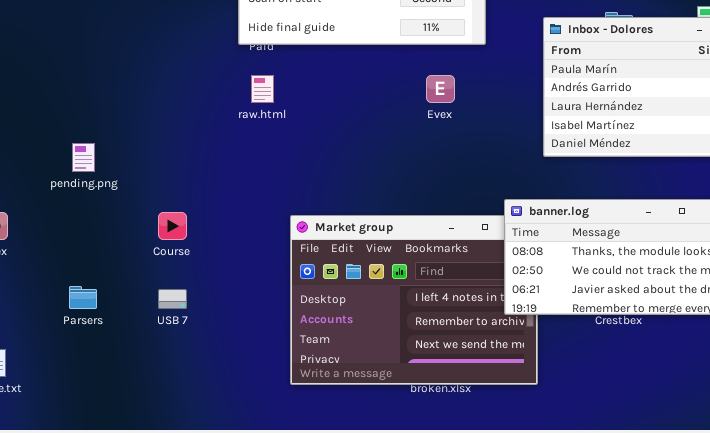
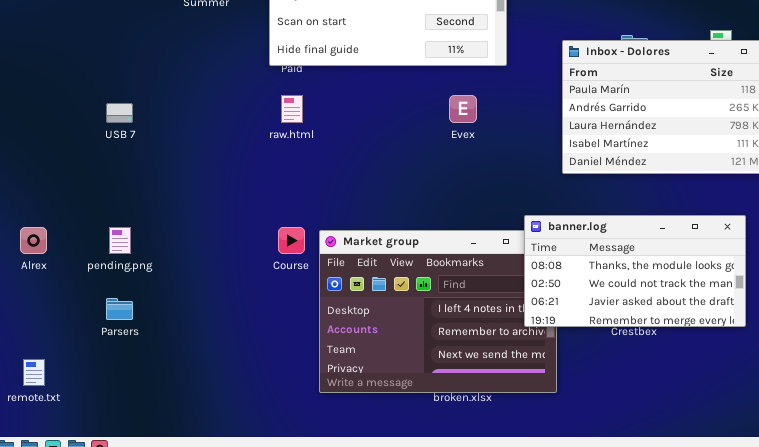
pending.png: [72,143,95,172] -> [109,227,131,254], moved
Course: [158,212,187,240] -> [278,227,305,254], moved
USB 7: [158,289,187,309] -> [106,103,133,123], moved

